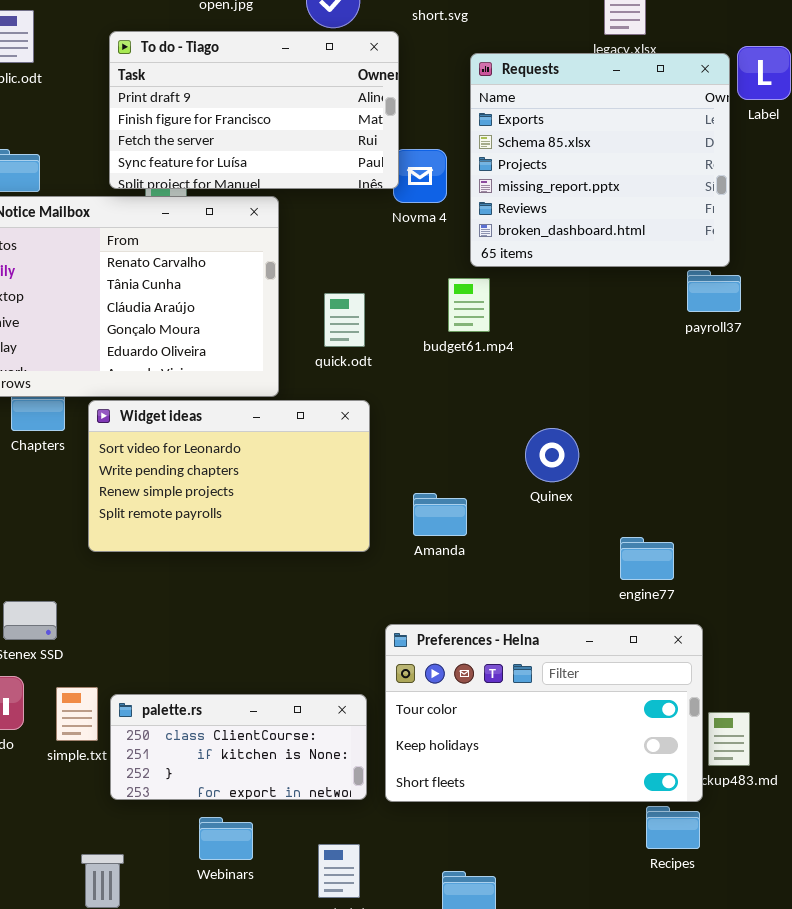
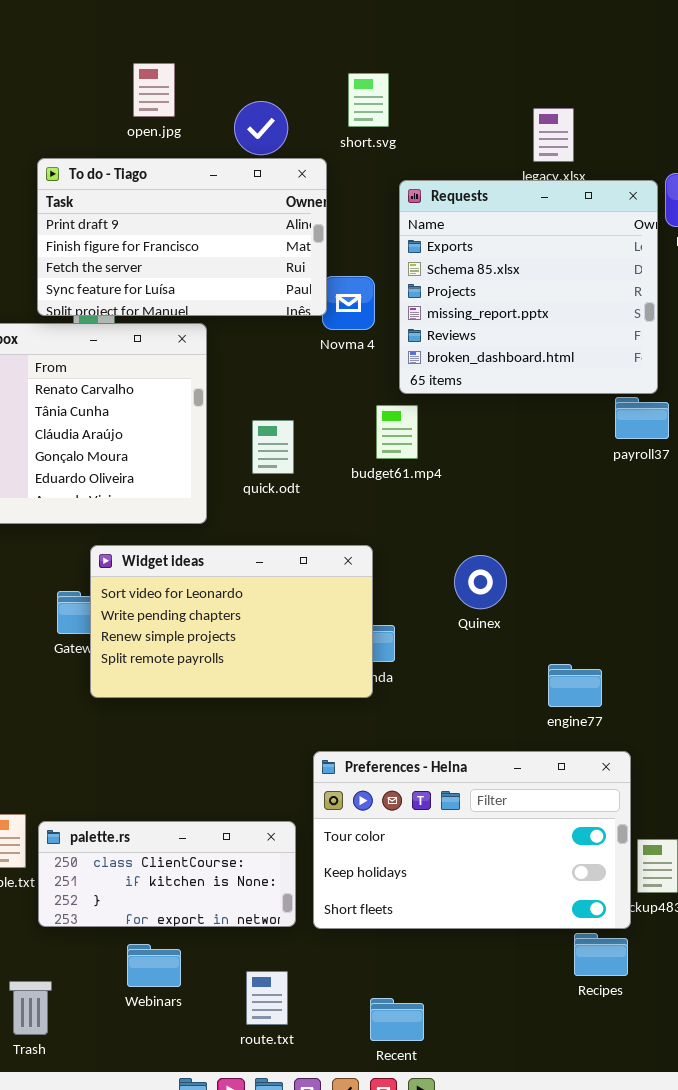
Widget ideas: [88,400,370,552] -> [90,545,373,698], moved

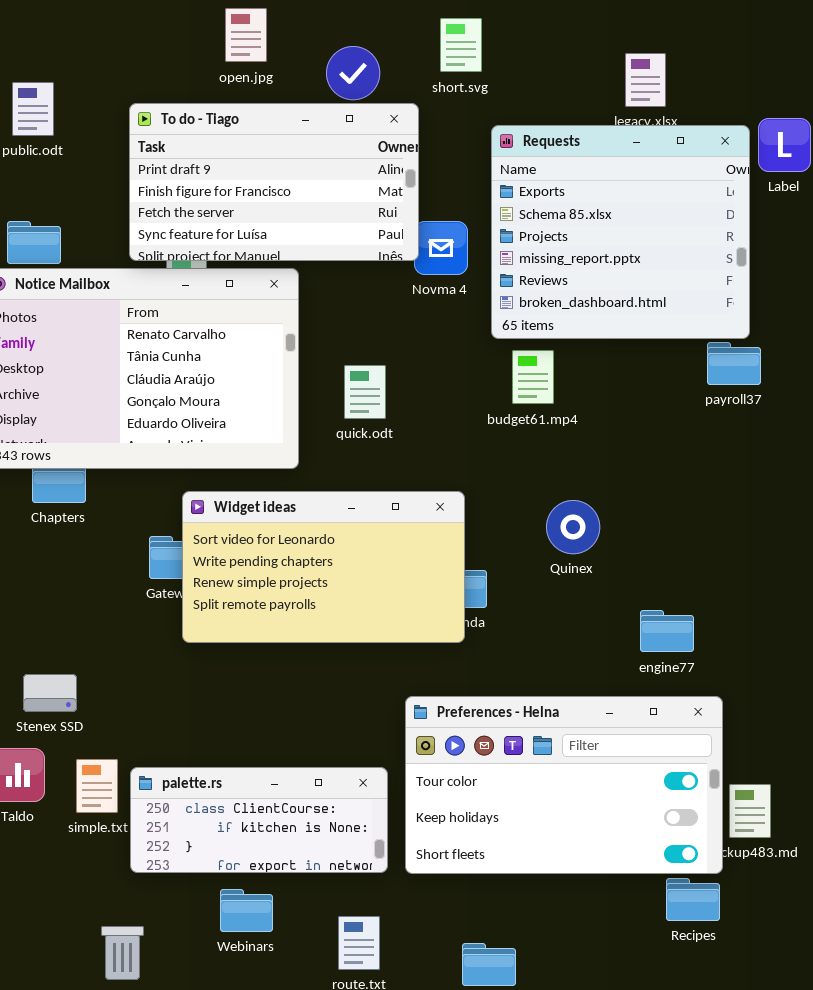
budget61.mp4: [376,405,418,459] -> [512,350,554,404], moved

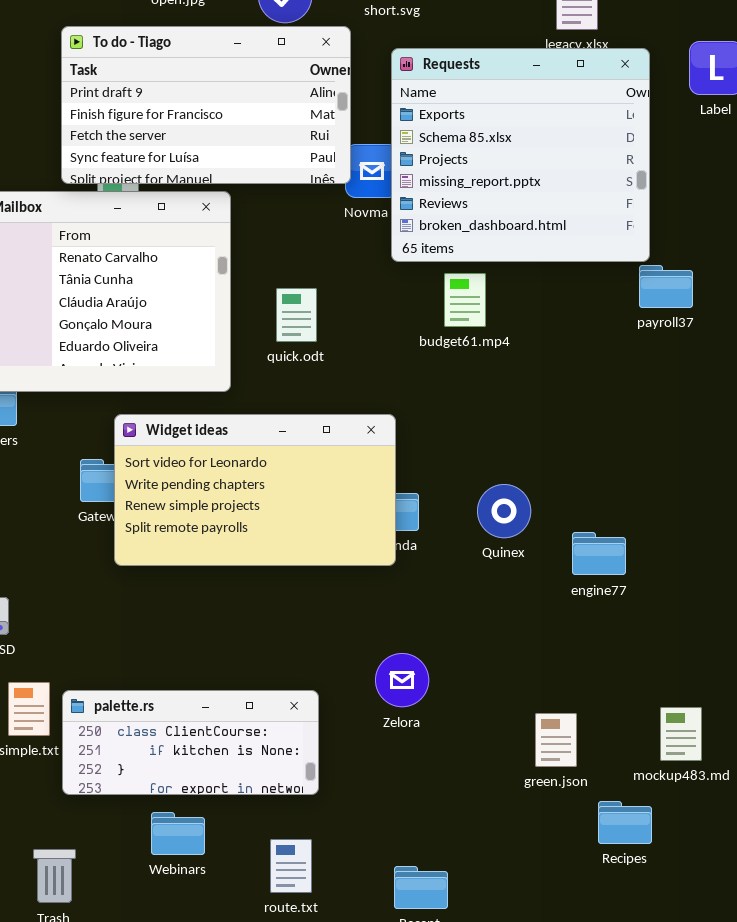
Requests: [491,125,750,339] -> [391,48,650,262], moved
Quinex: [546,500,600,554] -> [477,484,531,538], moved
Preferences - Helna: [405,696,723,874] -> none, closed

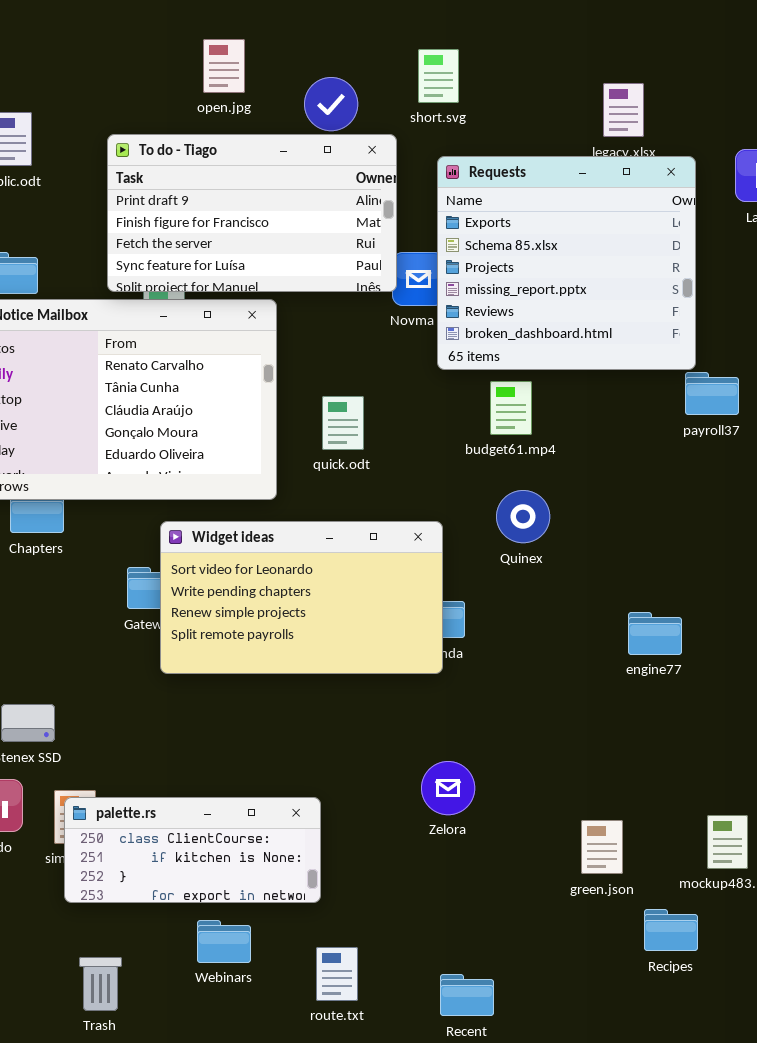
Quinex: [477,484,531,538] -> [496,490,550,543], moved
engine77: [572,532,626,575] -> [628,612,682,655], moved
palette.rs: [62,690,319,795] -> [64,797,321,903], moved

